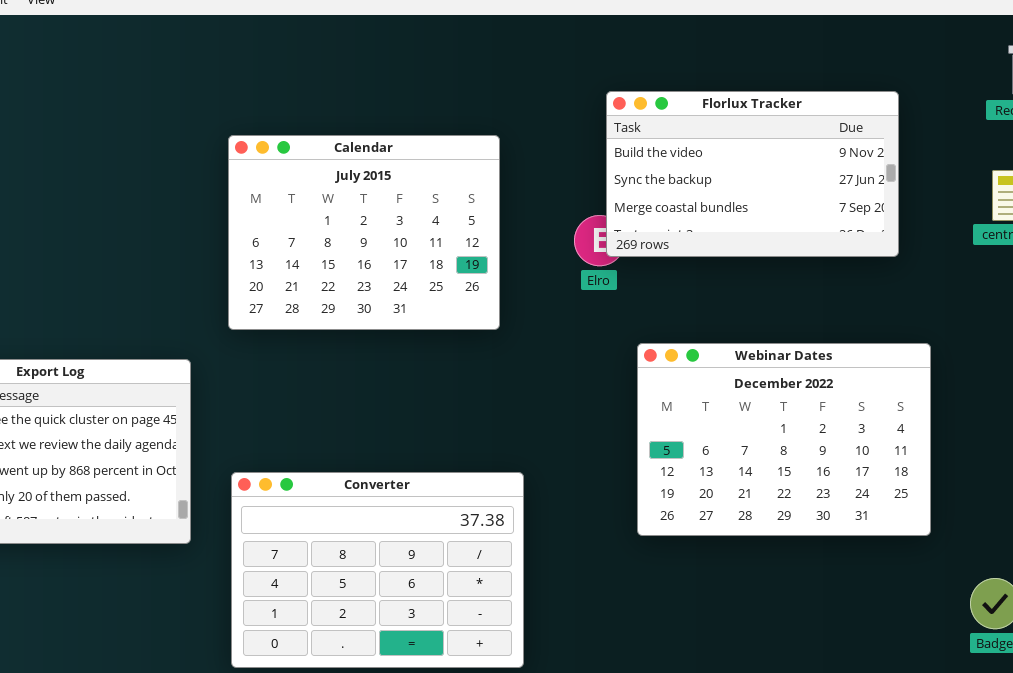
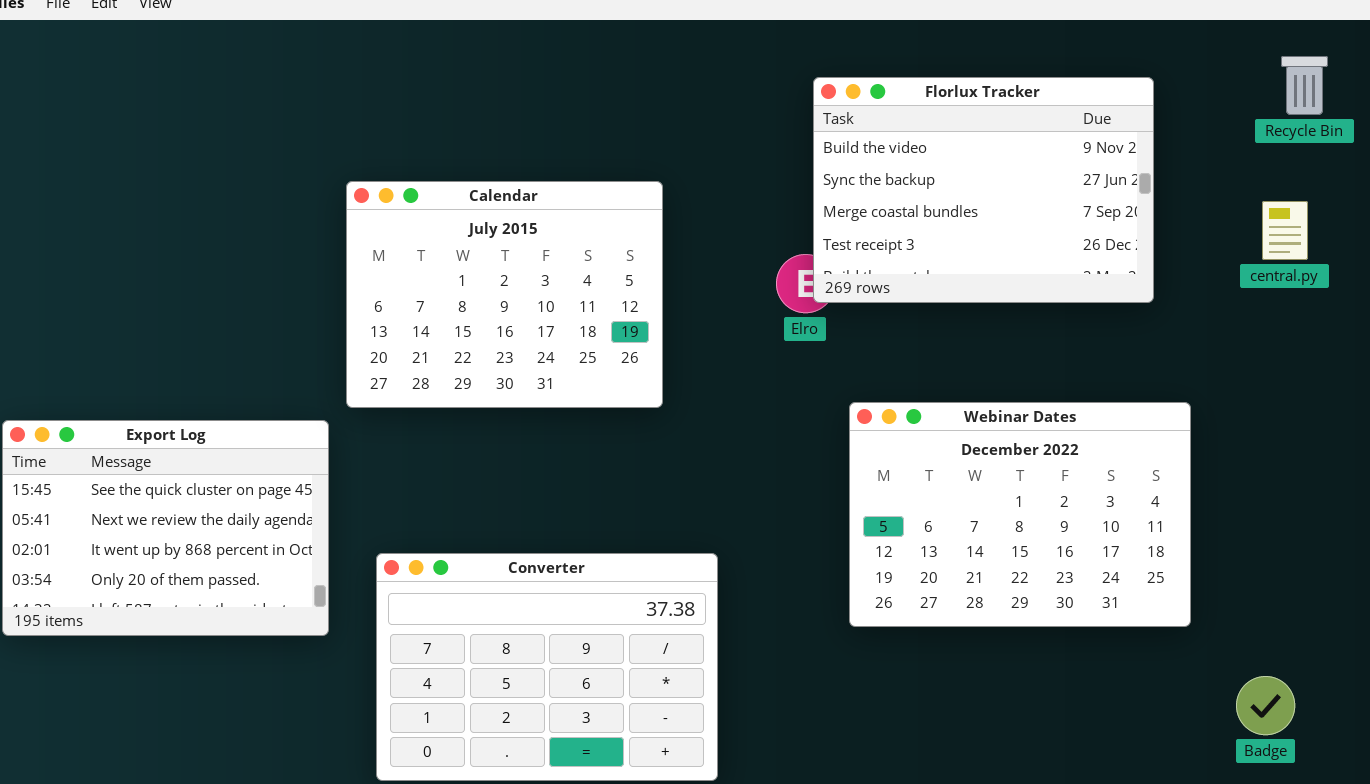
Florlux Tracker: [606,91,899,257] -> [813,77,1154,303], resized
Calendar: [228,135,500,330] -> [346,181,663,408], moved

